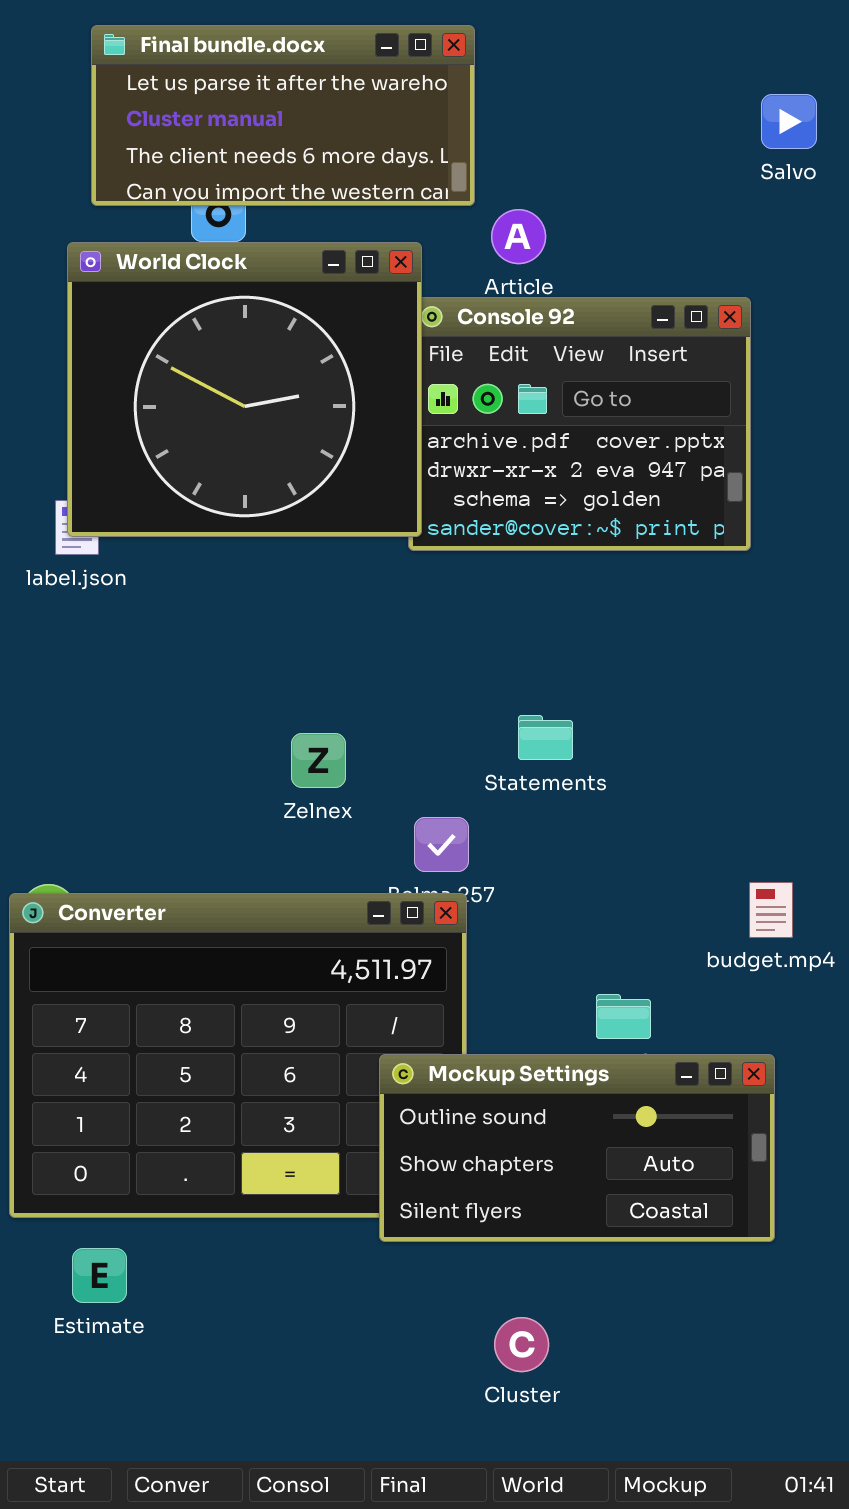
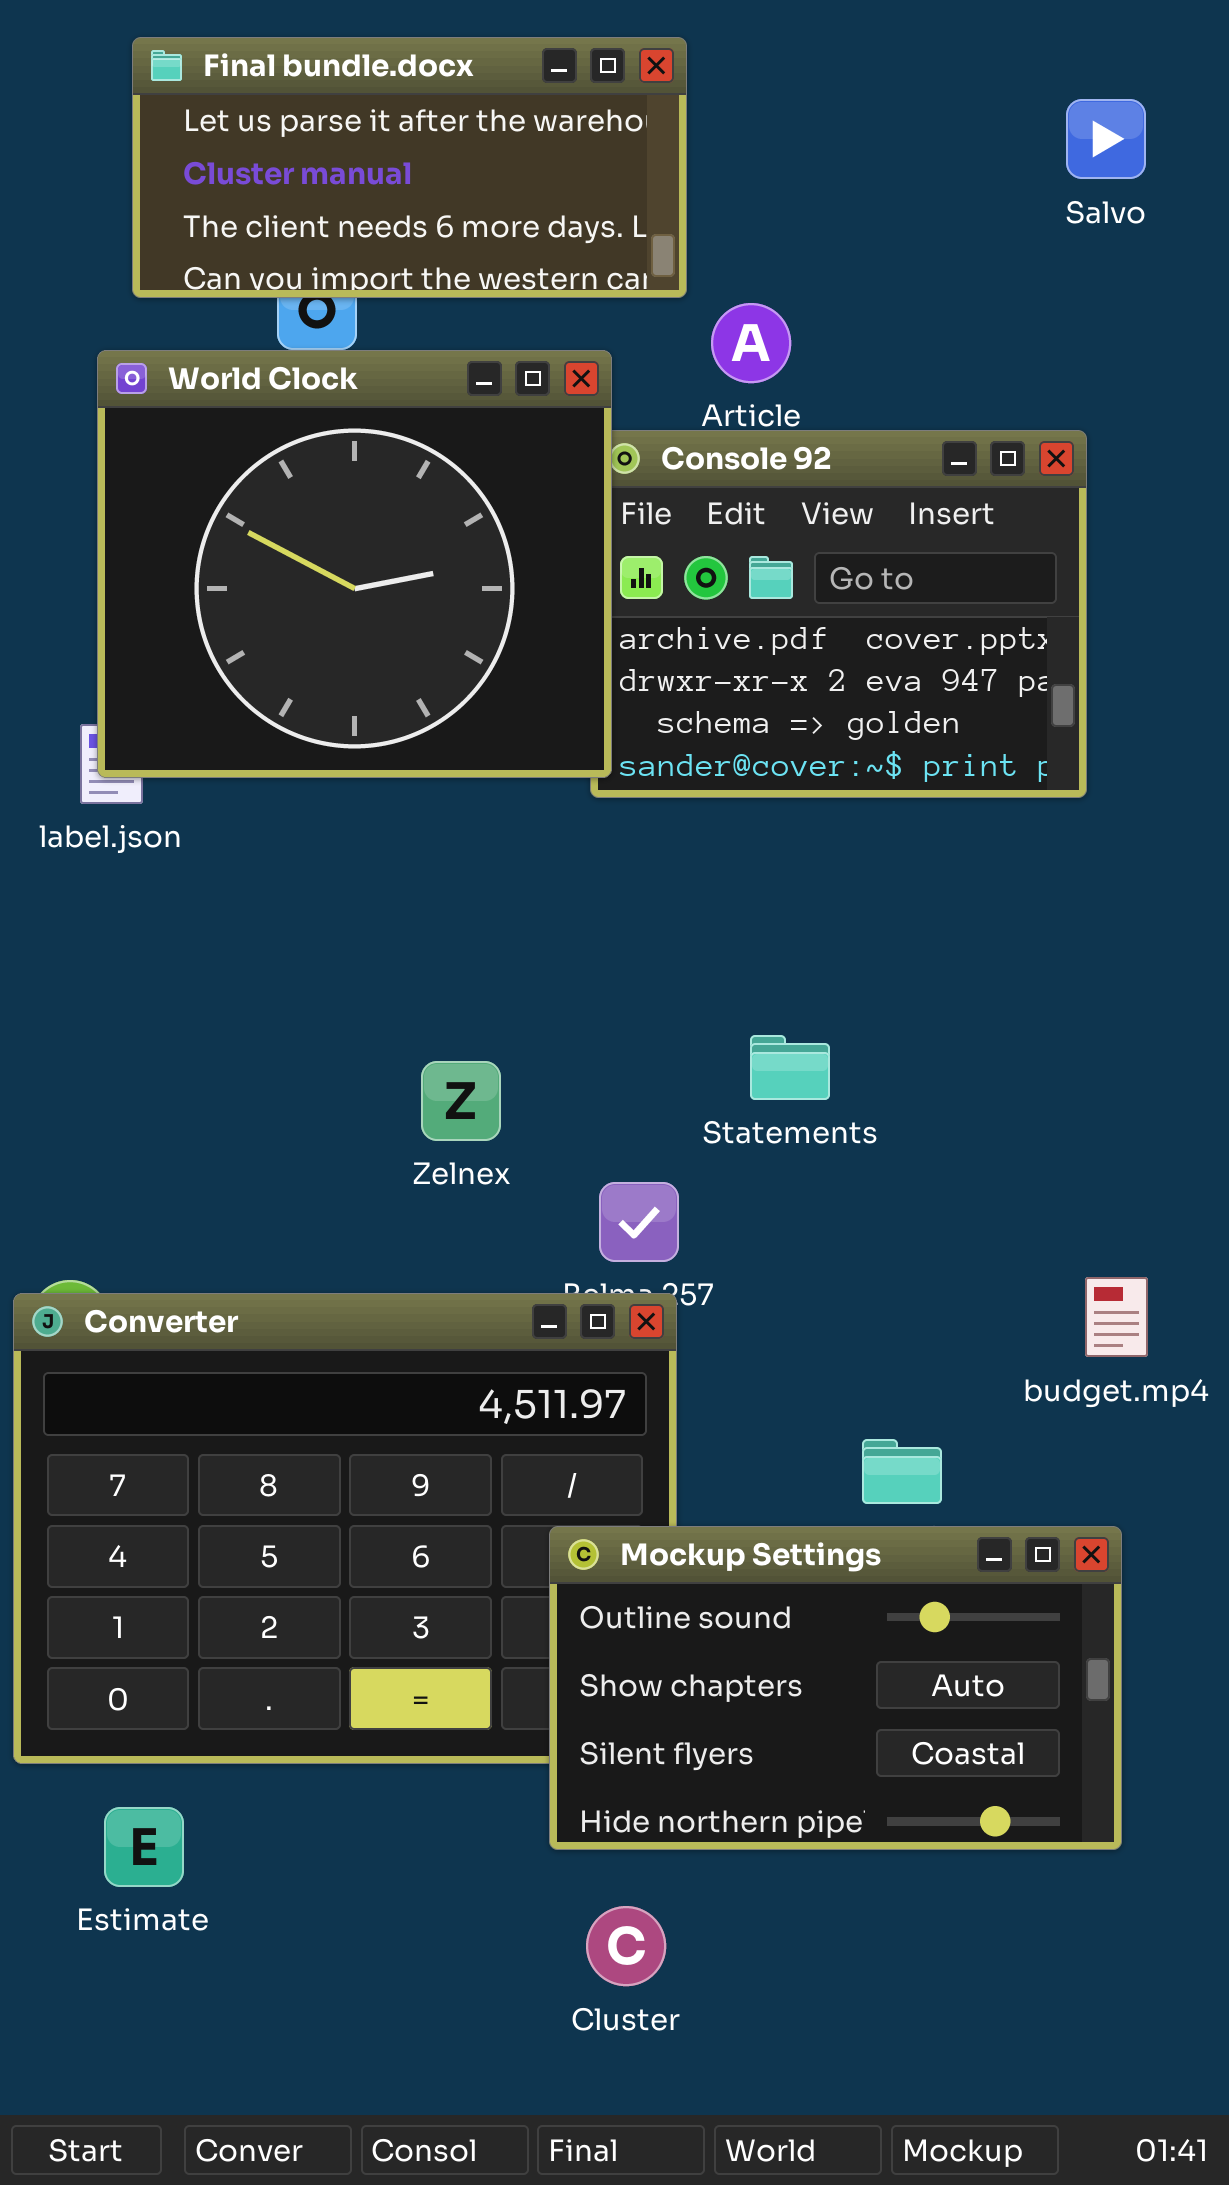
Salvo: [761,94,817,149] -> [1066,99,1146,179], moved
Mockup Settings: [379,1054,775,1242] -> [549,1526,1122,1850], resized
Cluster: [494,1317,549,1372] -> [586,1906,666,1986], moved

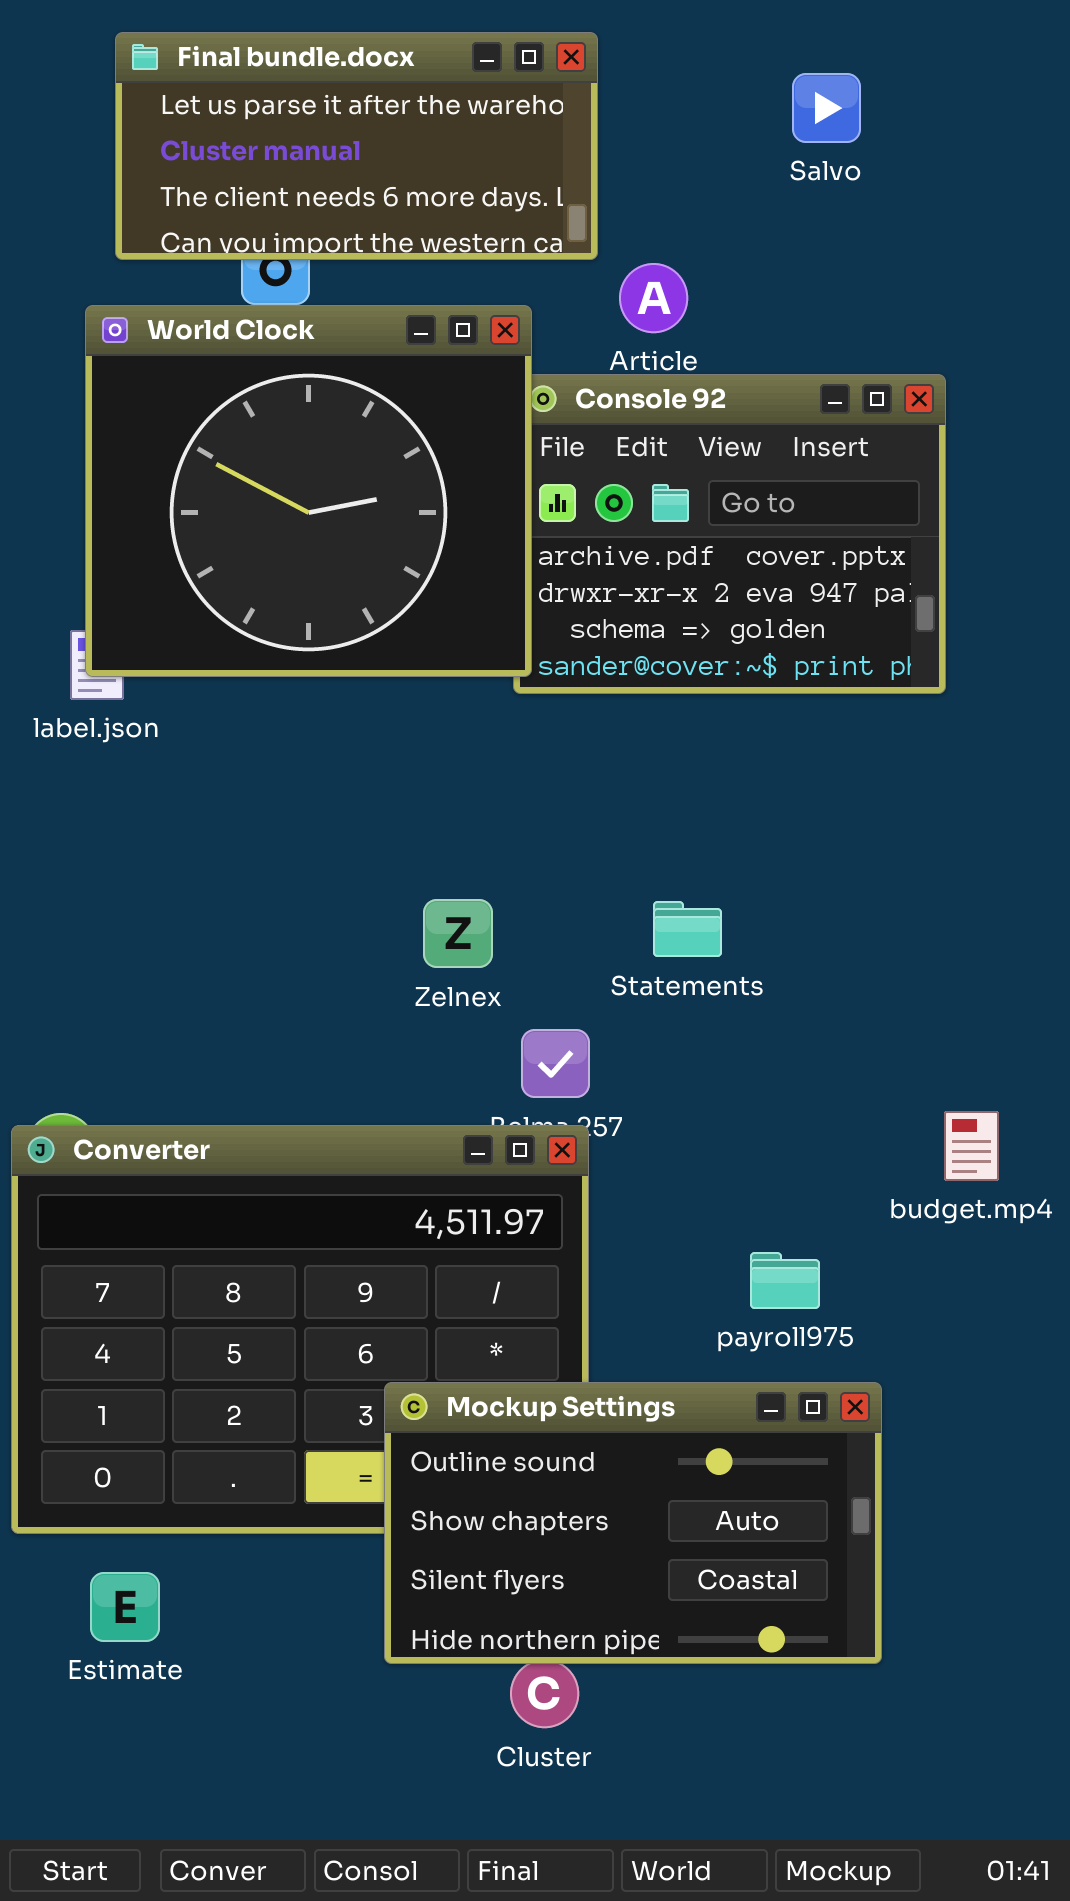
Salvo: [1066,99,1146,179] -> [792,73,861,143], moved
Zelnex: [421,1061,501,1141] -> [423,899,493,968], moved
Mockup Settings: [549,1526,1122,1850] -> [384,1382,882,1664], moved

